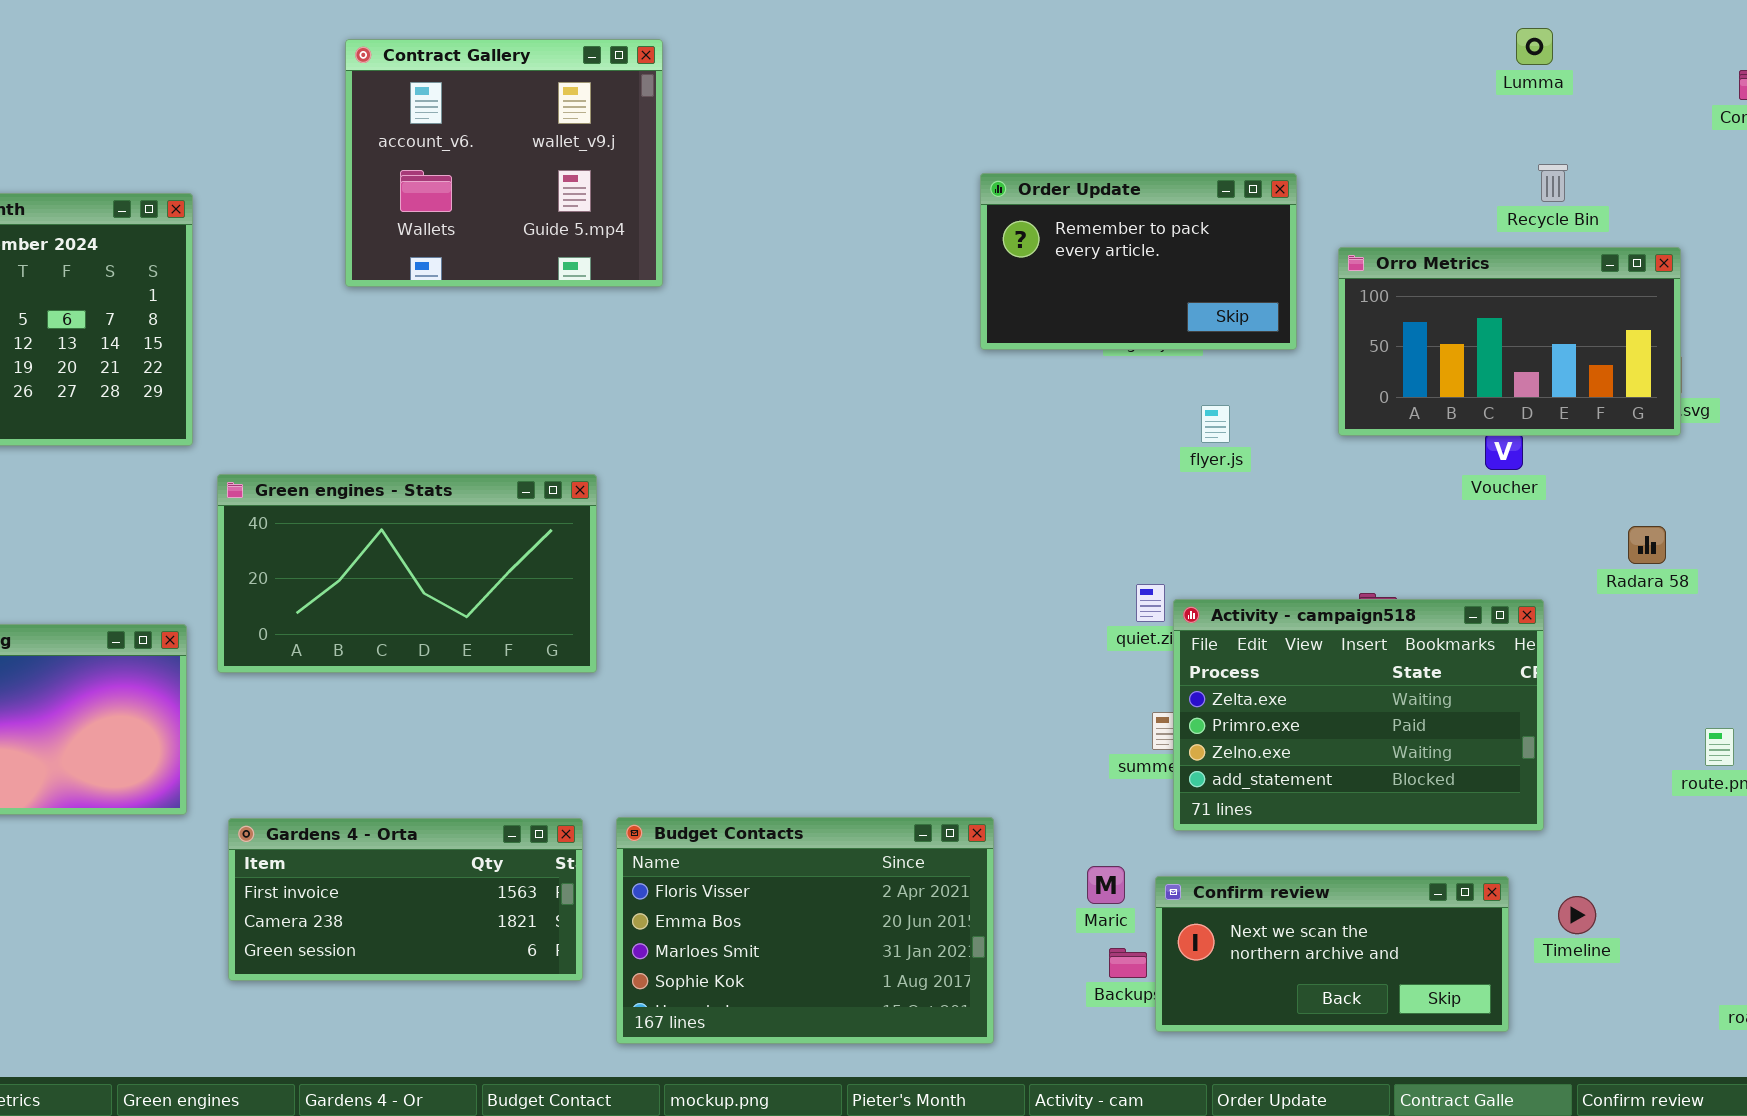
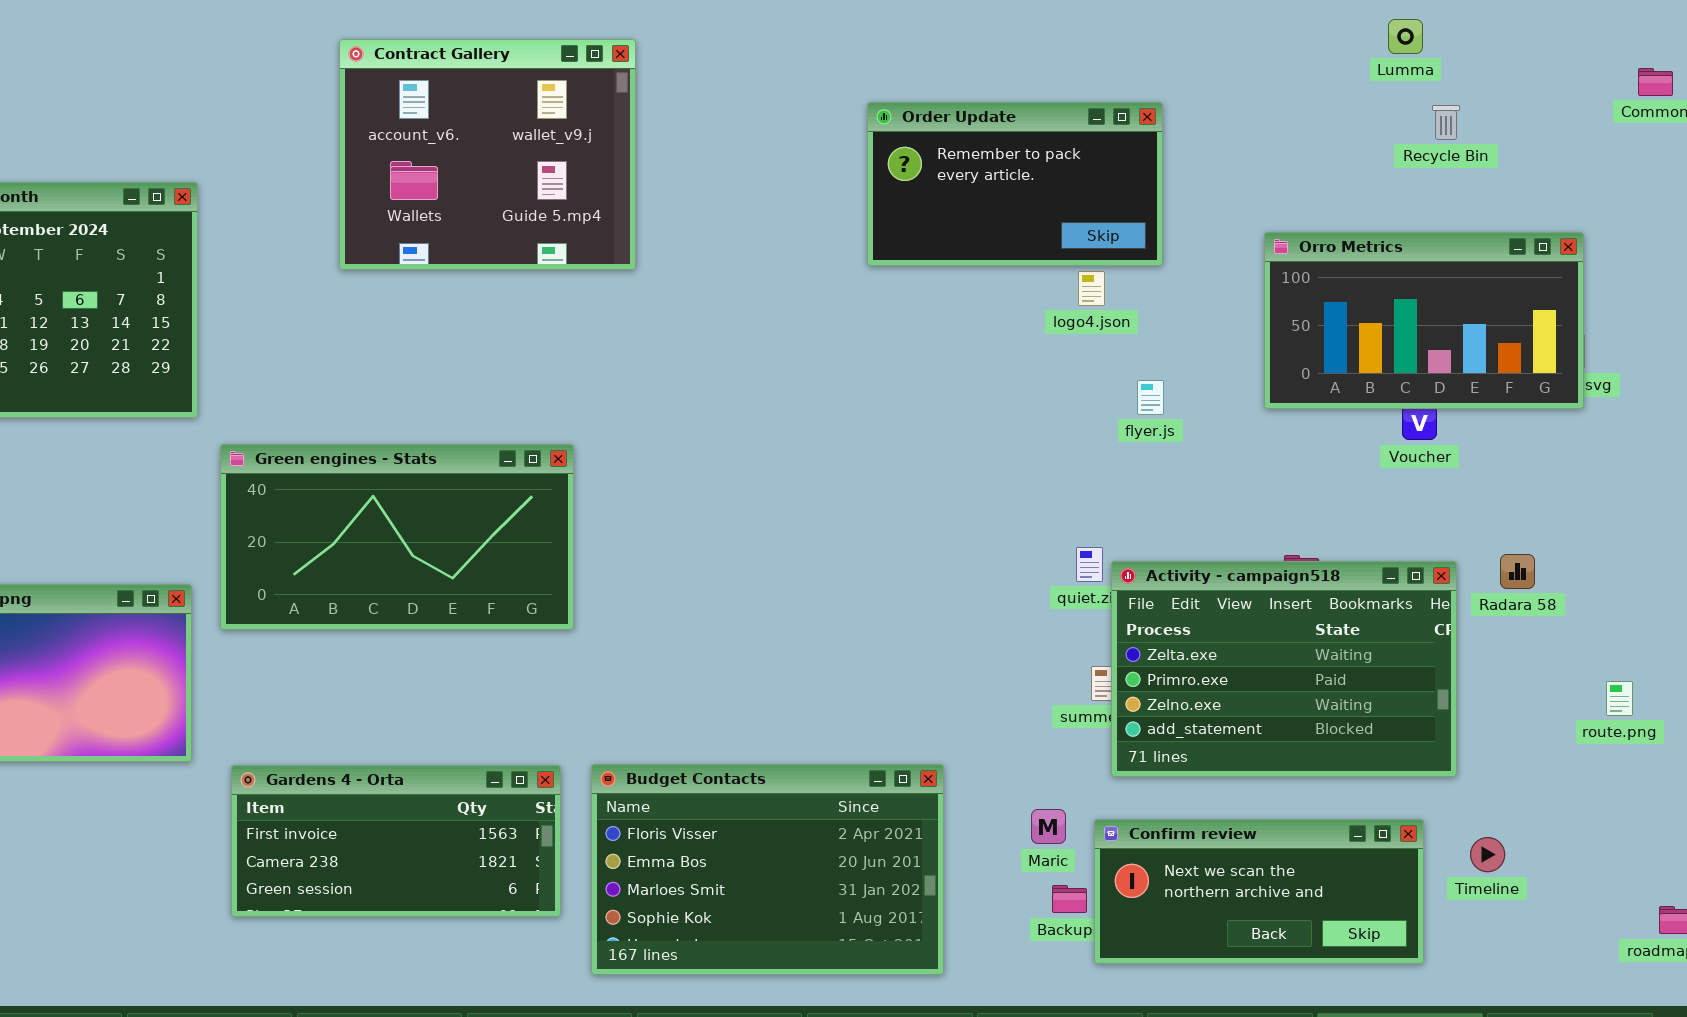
Lumma: [1516,28,1553,65] -> [1388,19,1423,54], moved
Recycle Bin: [1538,164,1568,202] -> [1432,105,1460,140], moved
Order Update: [980,173,1297,350] -> [867,102,1163,266], moved
Radara 58: [1628,526,1666,564] -> [1500,554,1535,589], moved

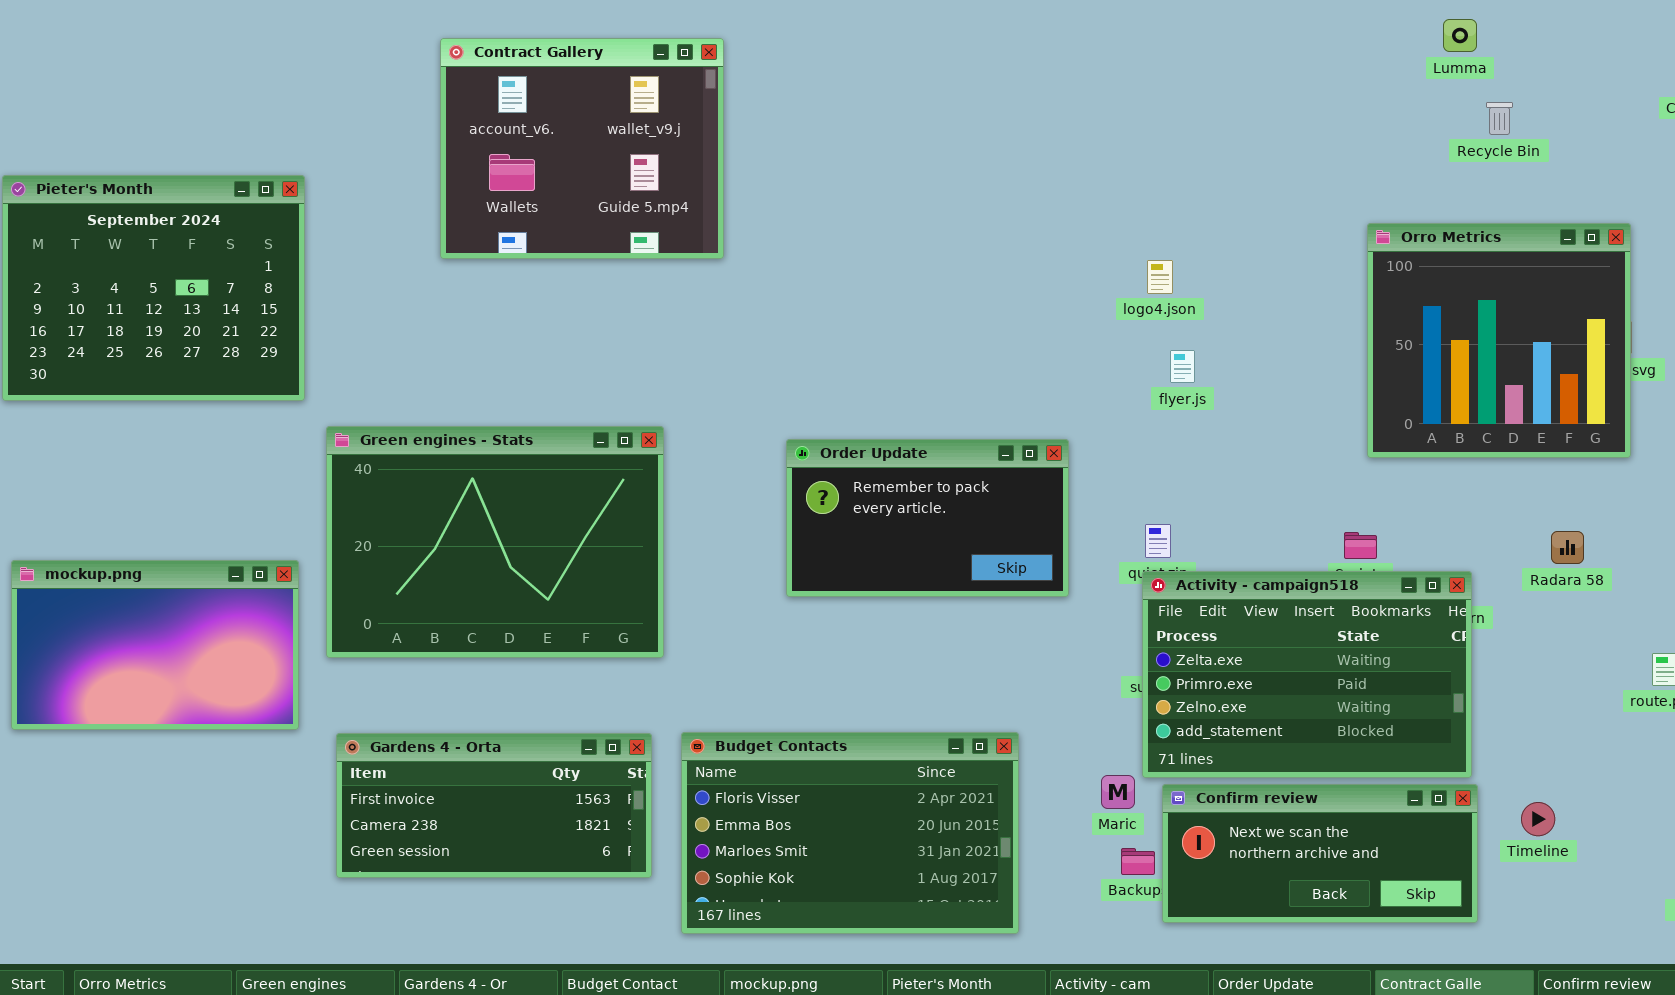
Order Update: [867,102,1163,266] -> [786,439,1069,597], moved
Orro Metrics: [1264,232,1584,409] -> [1367,223,1631,458], resized
flyer.js: [1137,380,1164,415] -> [1170,350,1195,383], moved
Green engines - Stats: [220,444,574,630] -> [326,426,664,658], resized
Activity - campaign518: [1111,561,1457,777] -> [1142,571,1472,778], moved

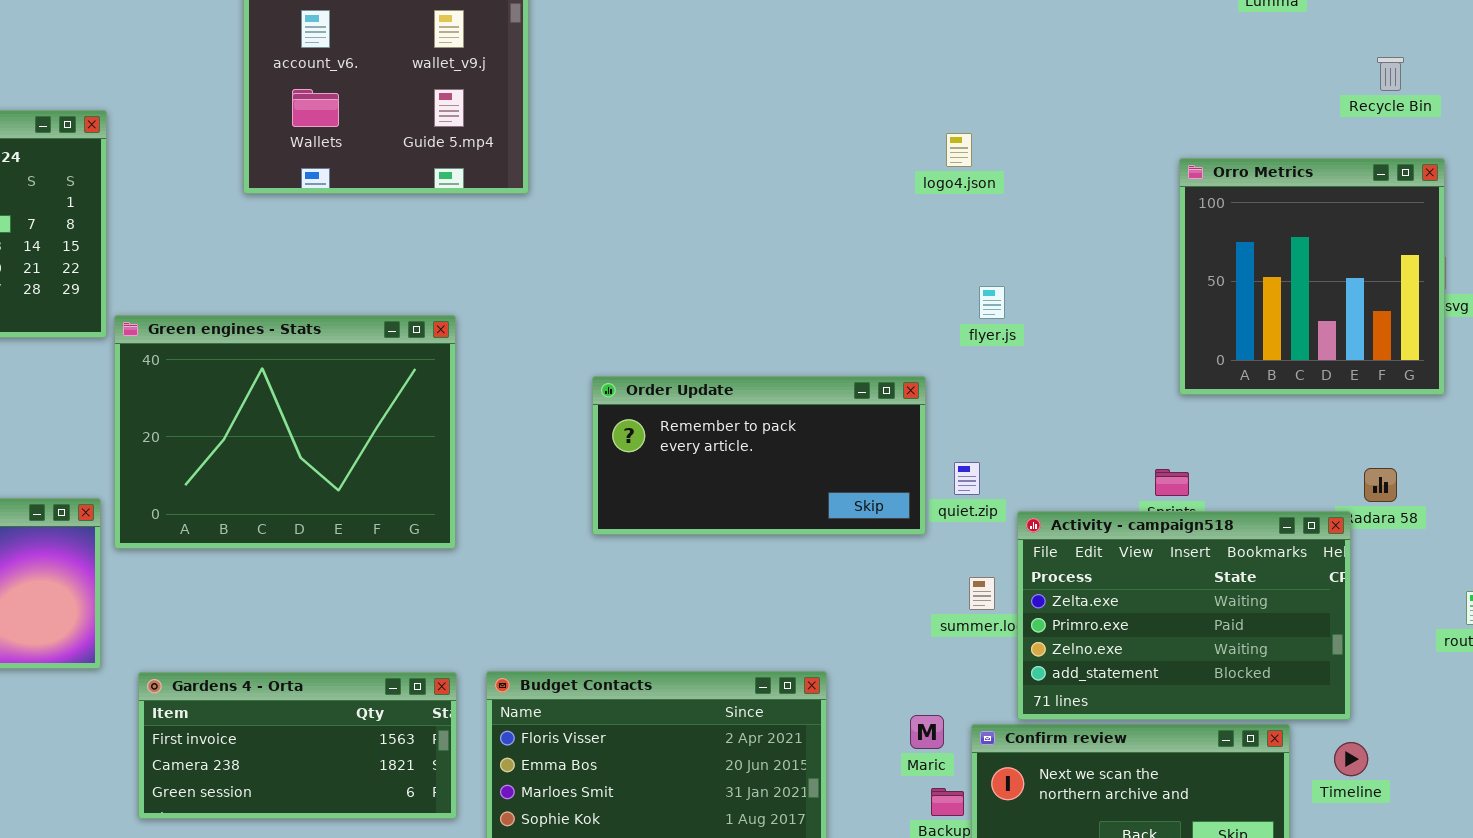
Recycle Bin: [1486,102,1513,135] -> [1377,57,1404,91], moved
logo4.json: [1147,260,1173,294] -> [946,133,972,167], moved
Green engines - Stats: [326,426,664,658] -> [114,315,456,549], moved
Order Update: [786,439,1069,597] -> [592,376,926,535], resized
Activity - campaign518: [1142,571,1472,778] -> [1017,511,1351,720], moved

